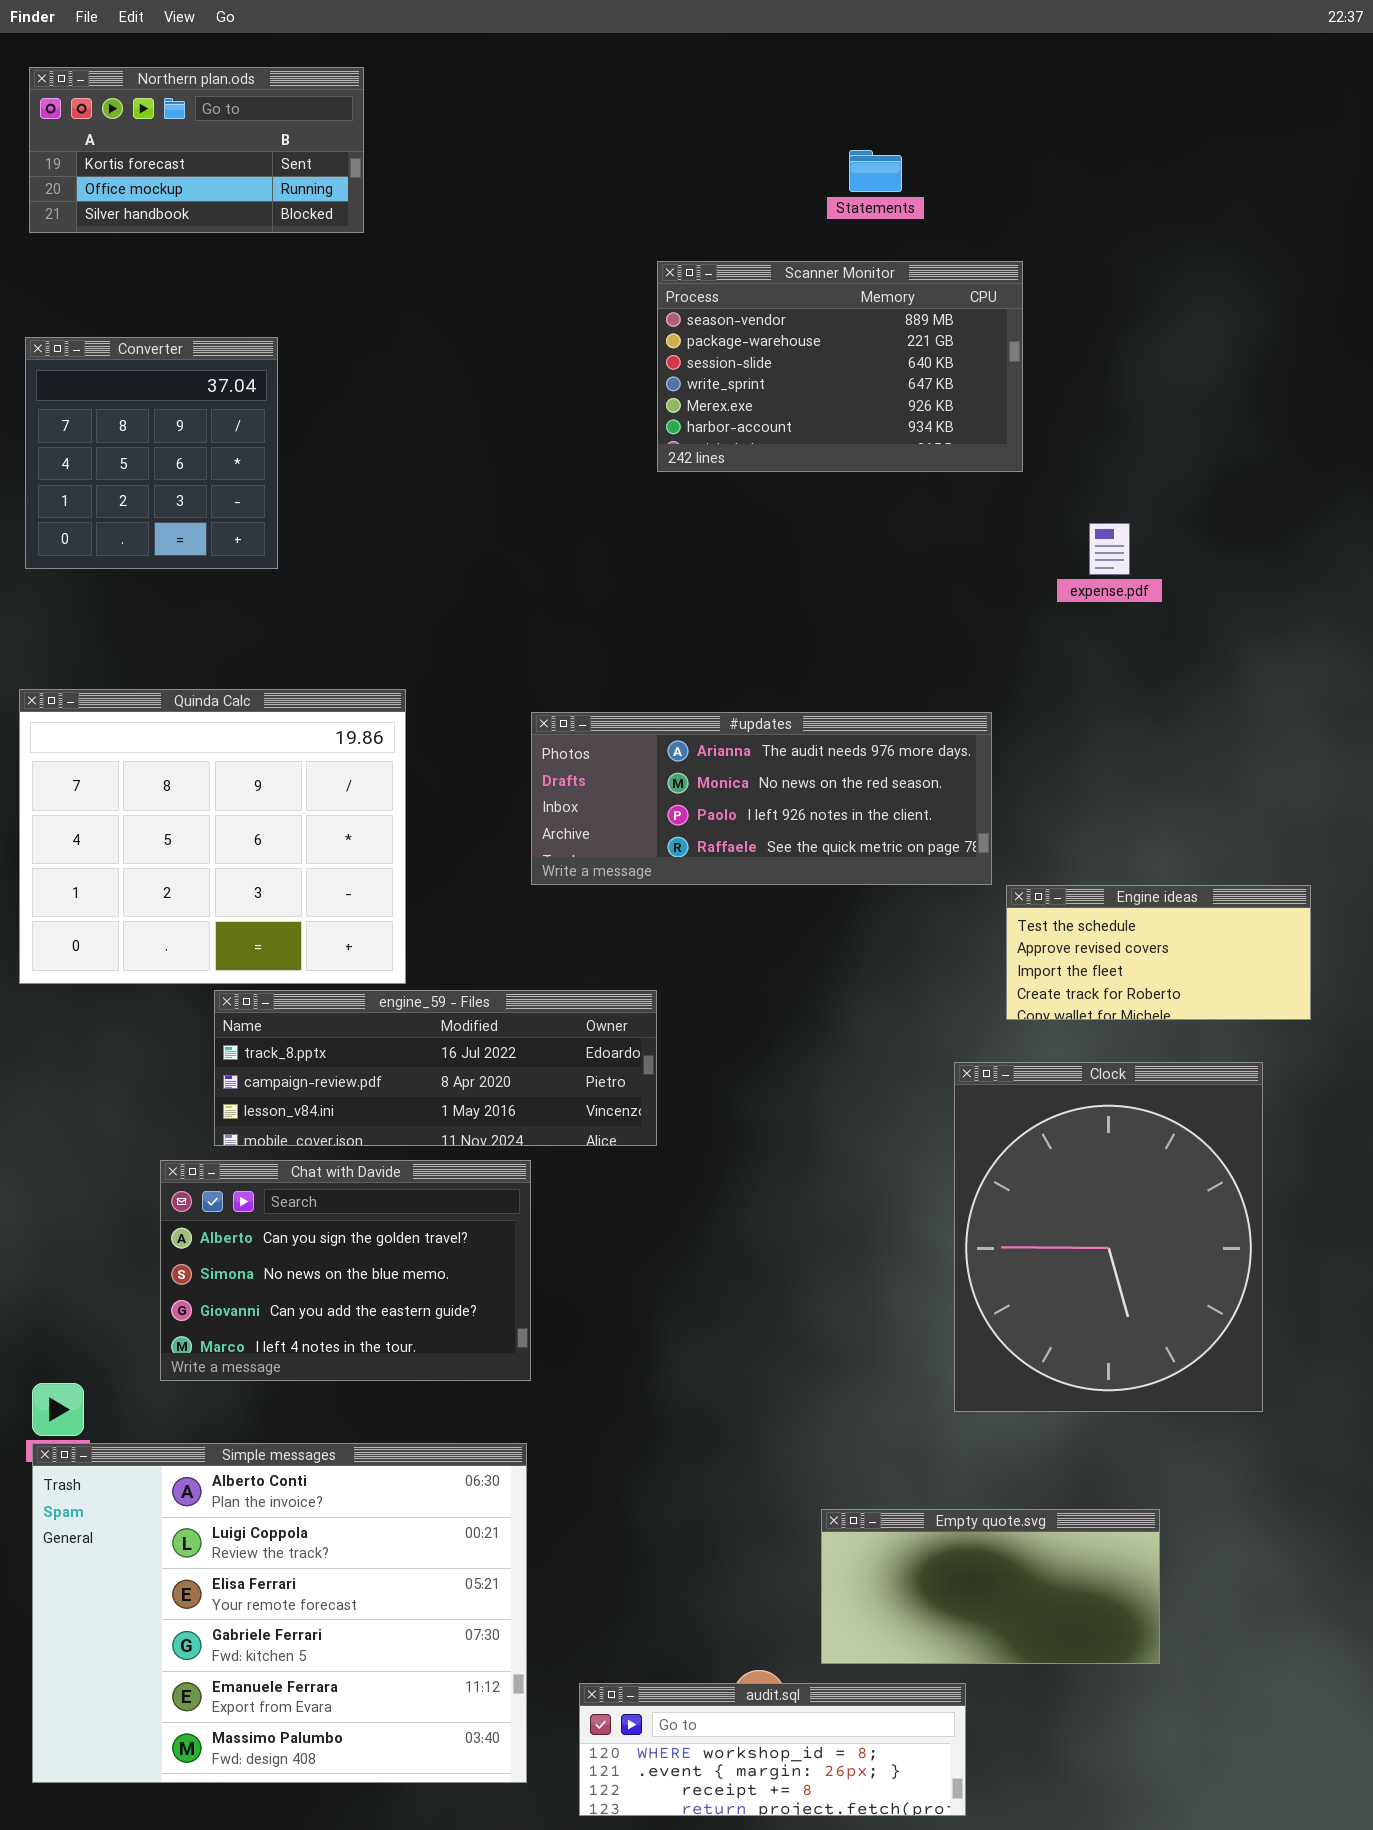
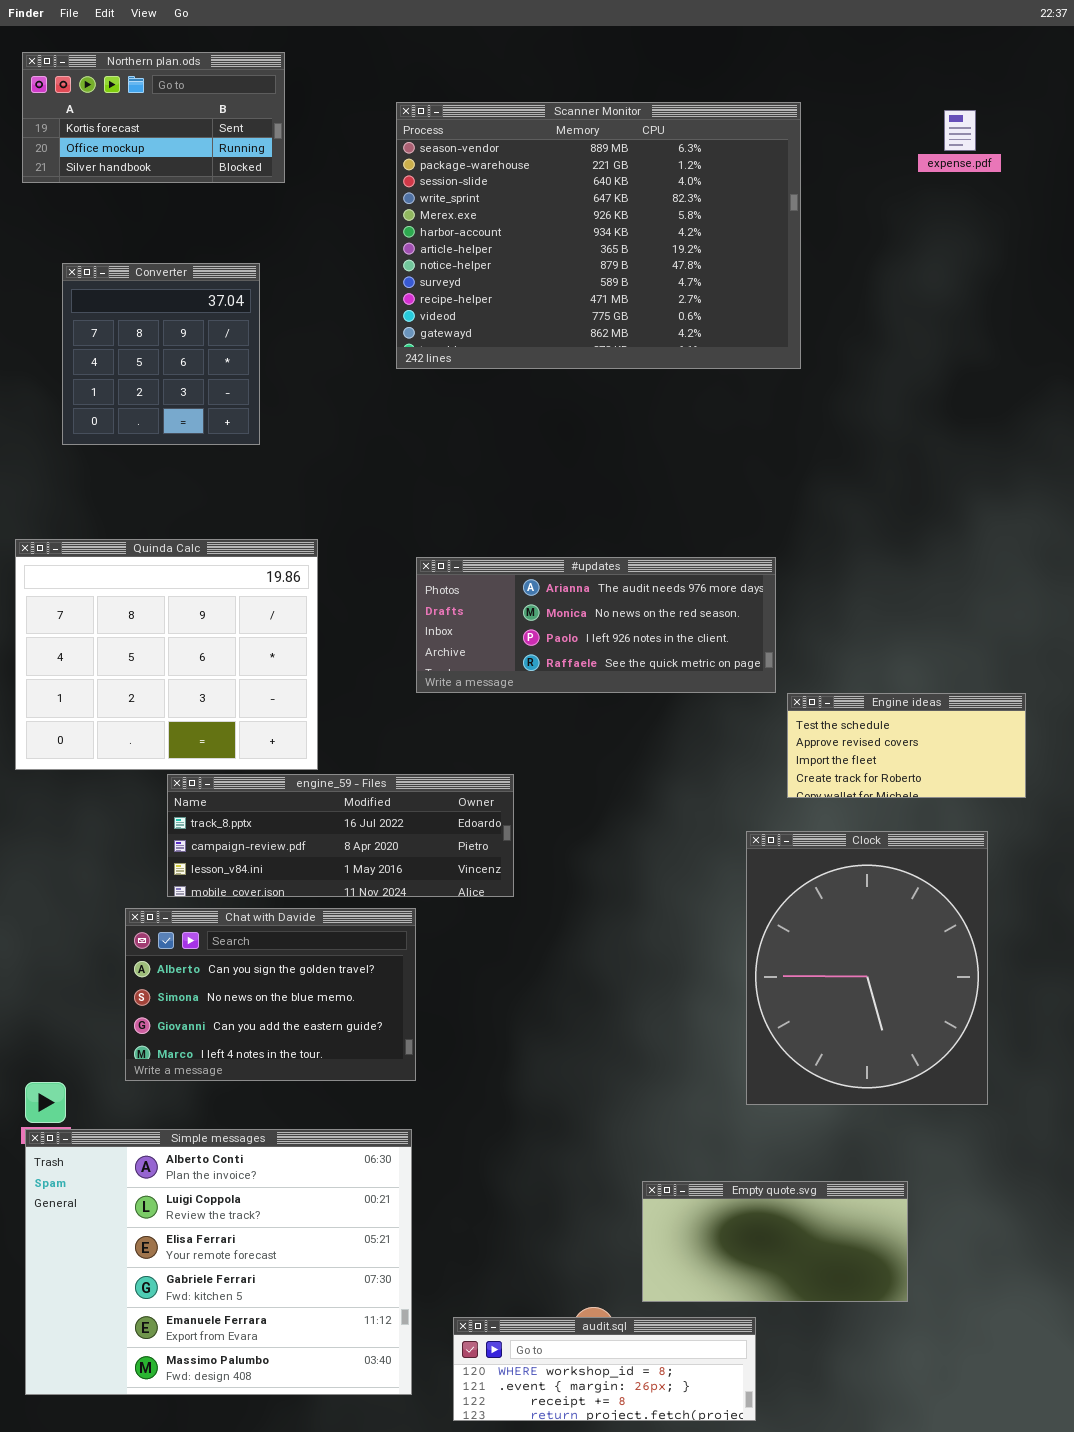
Scanner Monitor: [657,261,1023,472] -> [396,102,801,369], resized
Converter: [25,337,278,569] -> [62,263,260,445], moved
expense.pdf: [1089,523,1130,575] -> [944,110,976,151], moved

